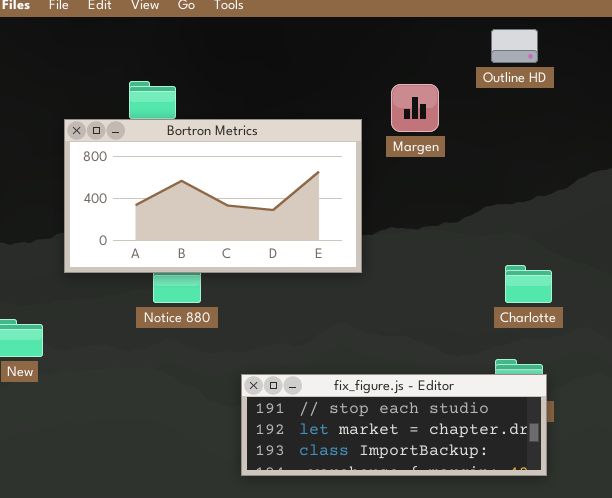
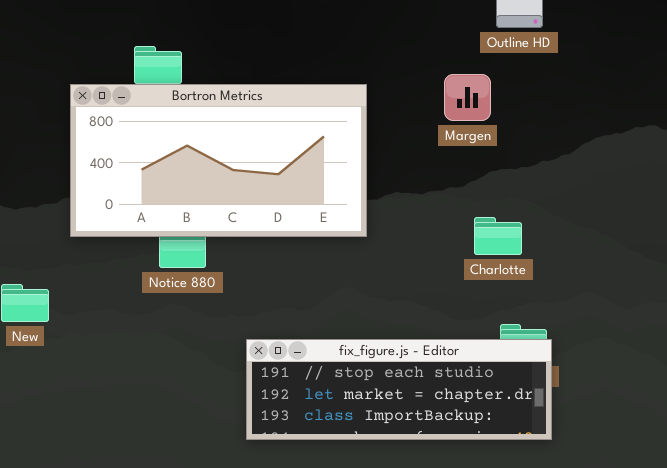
Margen: [391,84,439,132] -> [444,74,491,121], moved
Charlotte: [505,265,552,303] -> [474,217,522,255], moved

